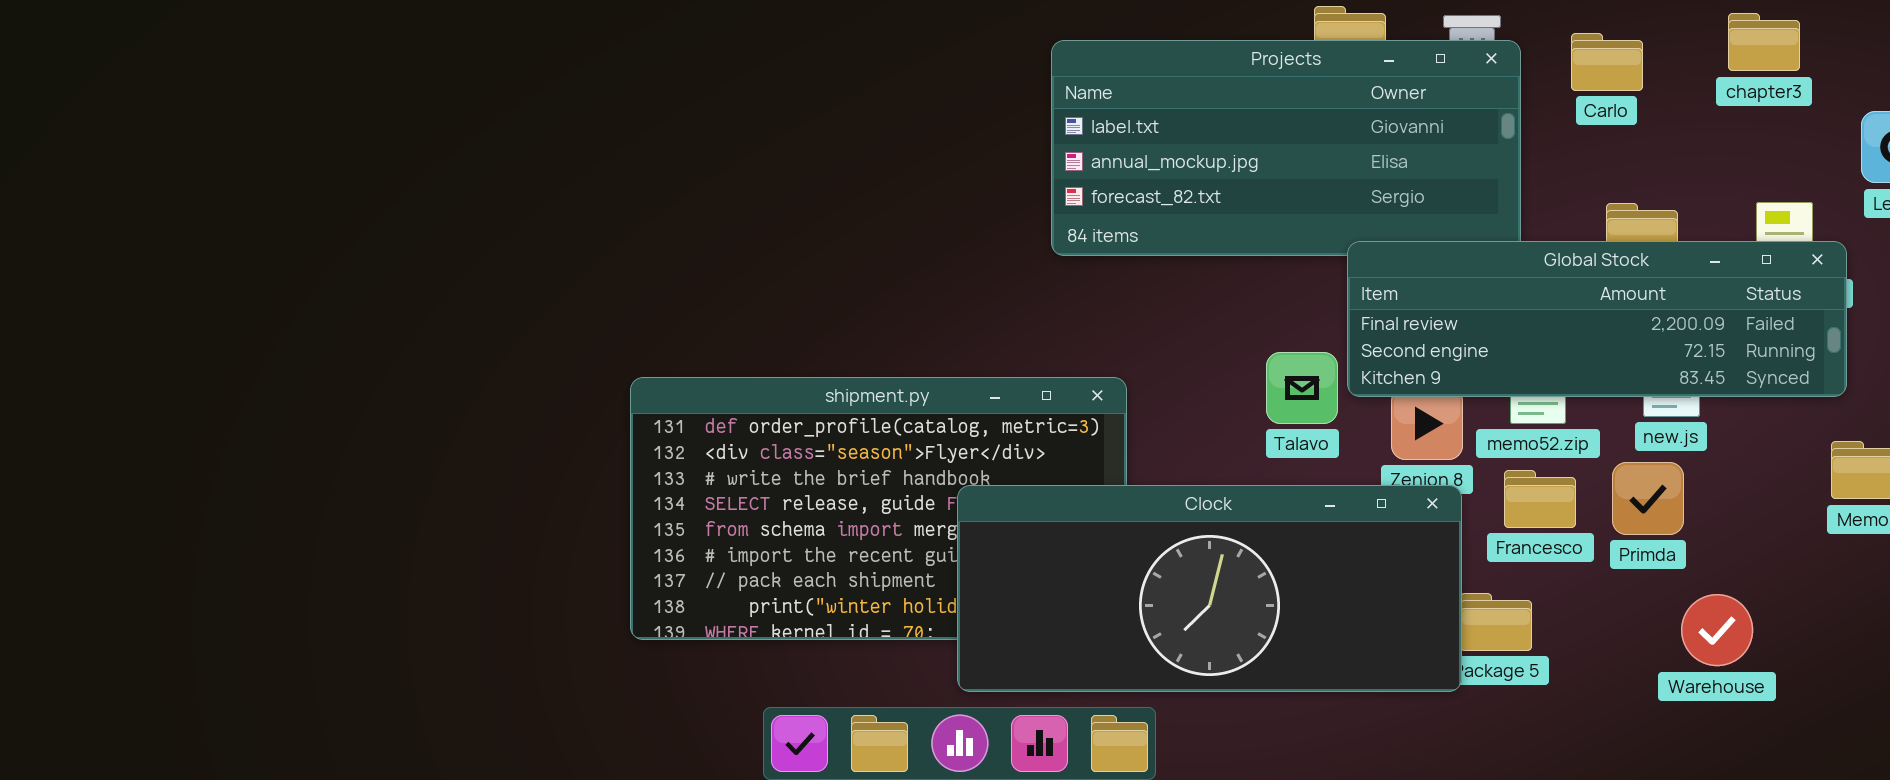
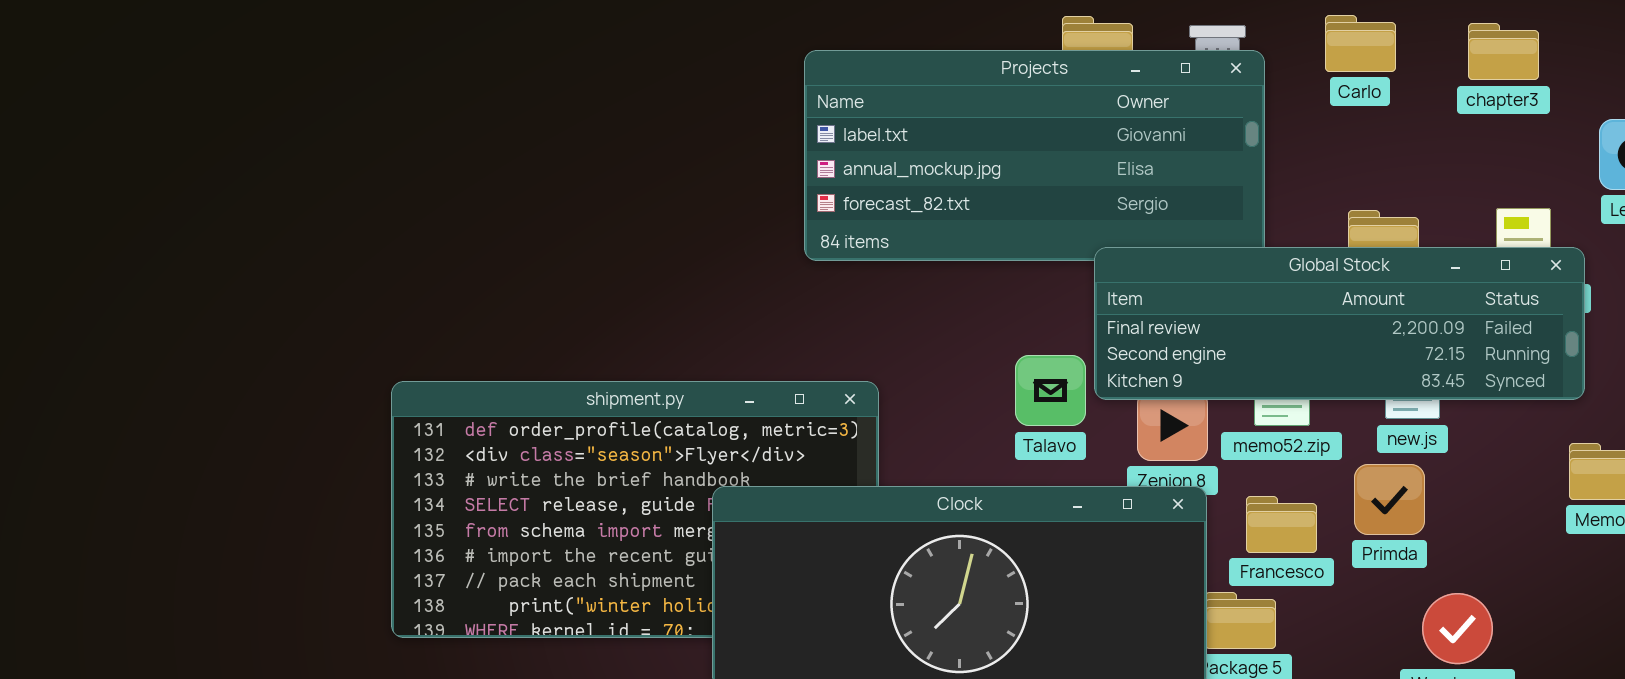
Carlo: [1571,33,1643,91] -> [1325,15,1396,72], moved
Francesco: [1504,470,1576,528] -> [1246,496,1317,553], moved

